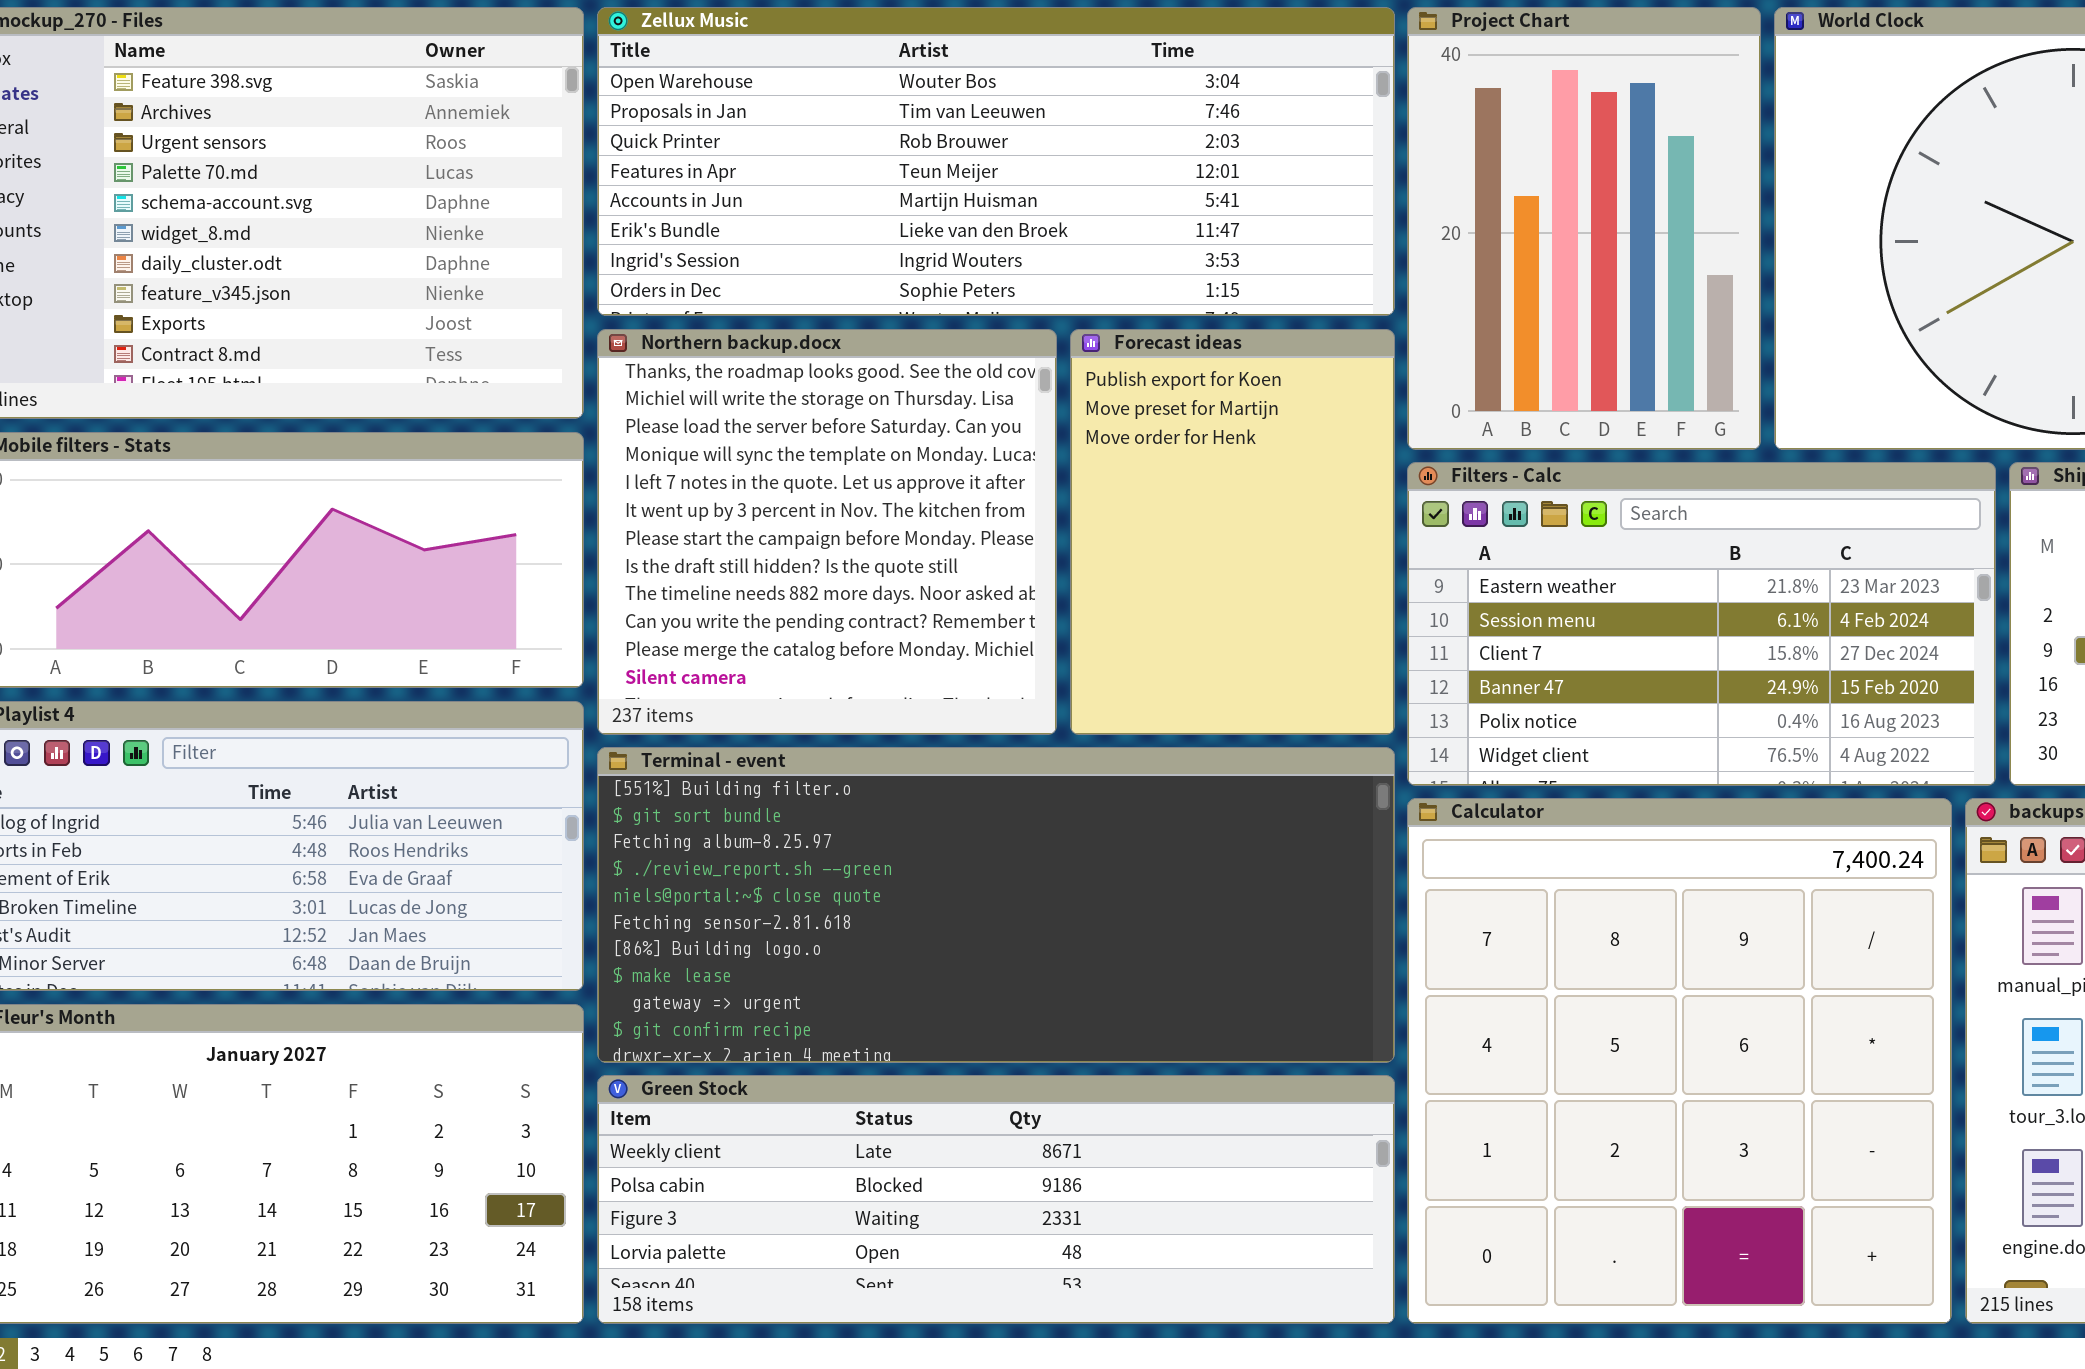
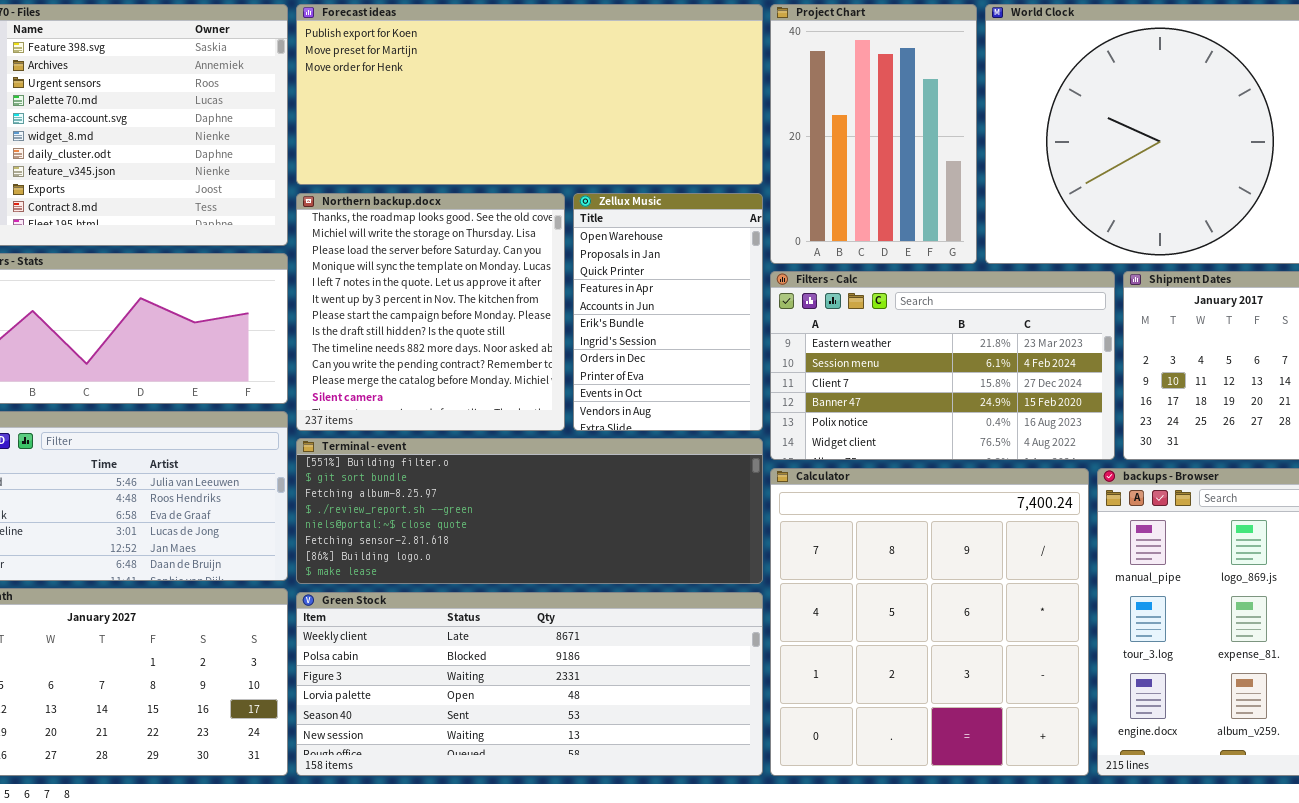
Zellux Music: [597,7,1395,316] -> [573,193,763,431], moved, resized
Forecast ideas: [1070,329,1395,735] -> [296,4,763,185], moved, resized
Terminal - event: [597,747,1395,1063] -> [296,438,763,584], resized
Green Stock: [597,1075,1395,1324] -> [296,592,763,776], resized

